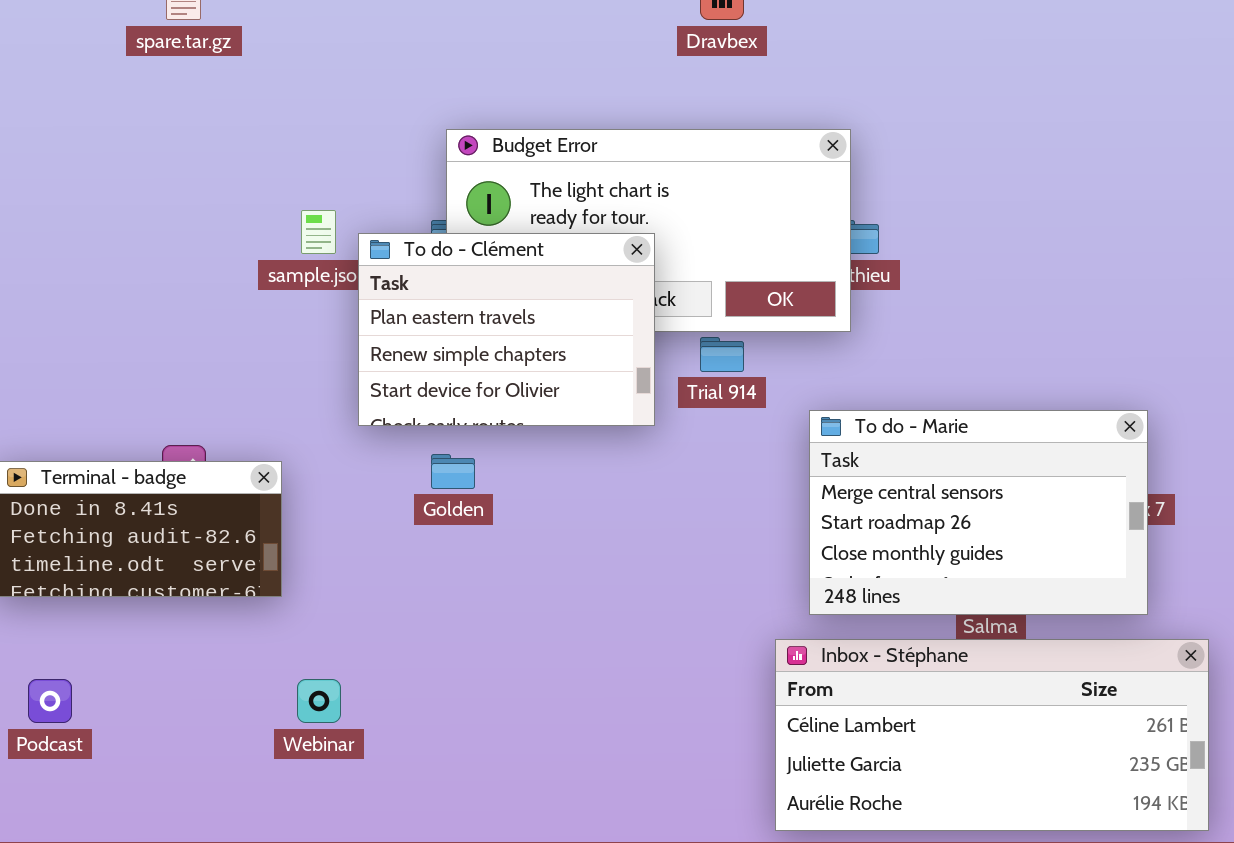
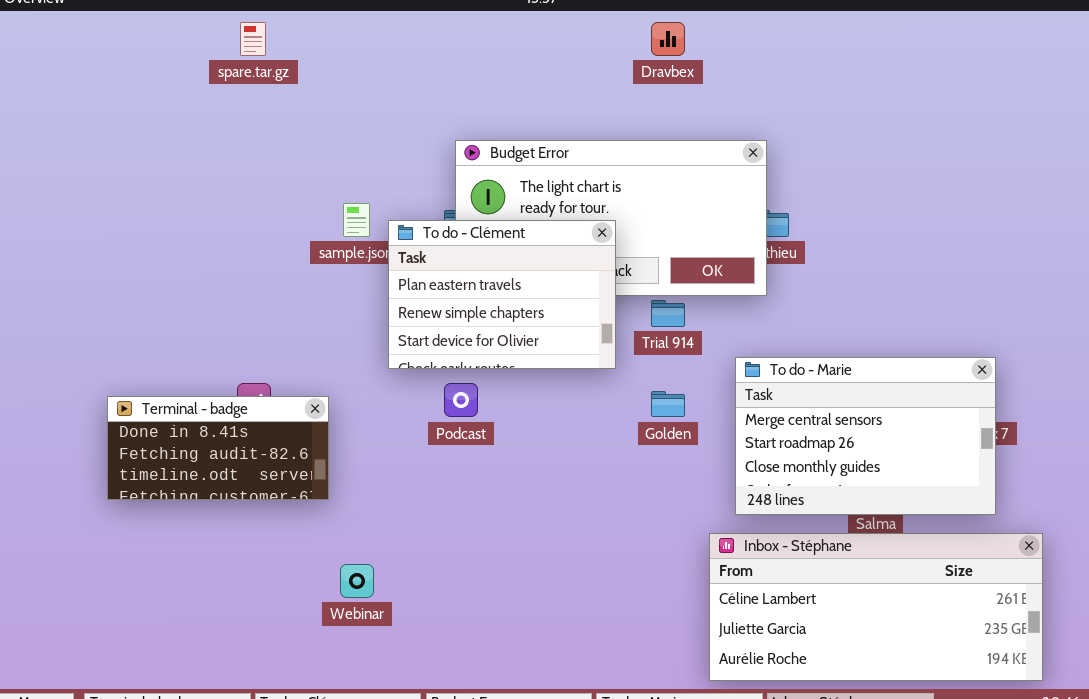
Golden: [431,454,475,489] -> [651,391,685,417], moved
Podcast: [28,679,72,723] -> [444,383,478,417], moved

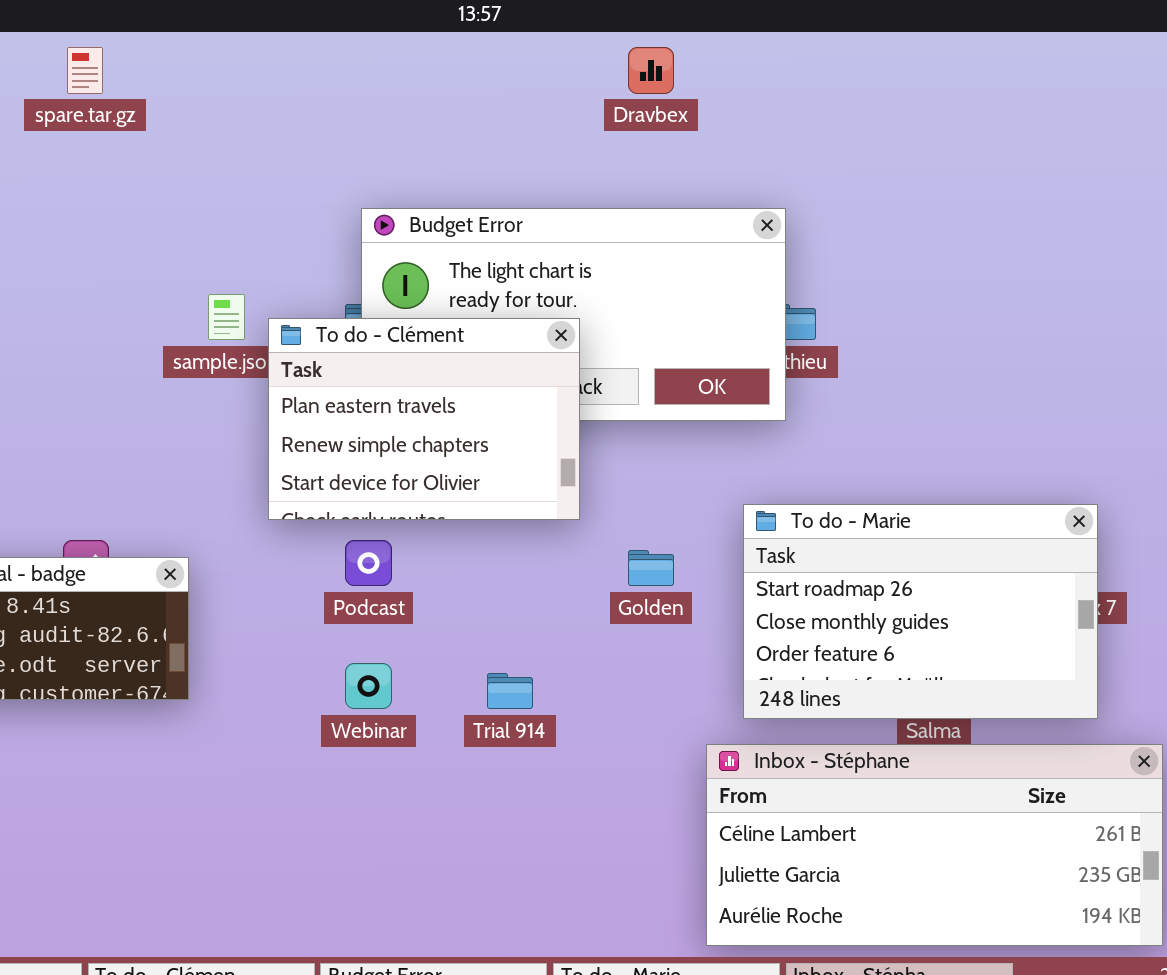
Trial 914: [651,300,685,327] -> [487,673,533,709], moved
To do - Marie: [735,357,996,515] -> [743,504,1098,719], scrolled down 1 row
Webinar: [340,564,374,598] -> [345,663,392,709], moved

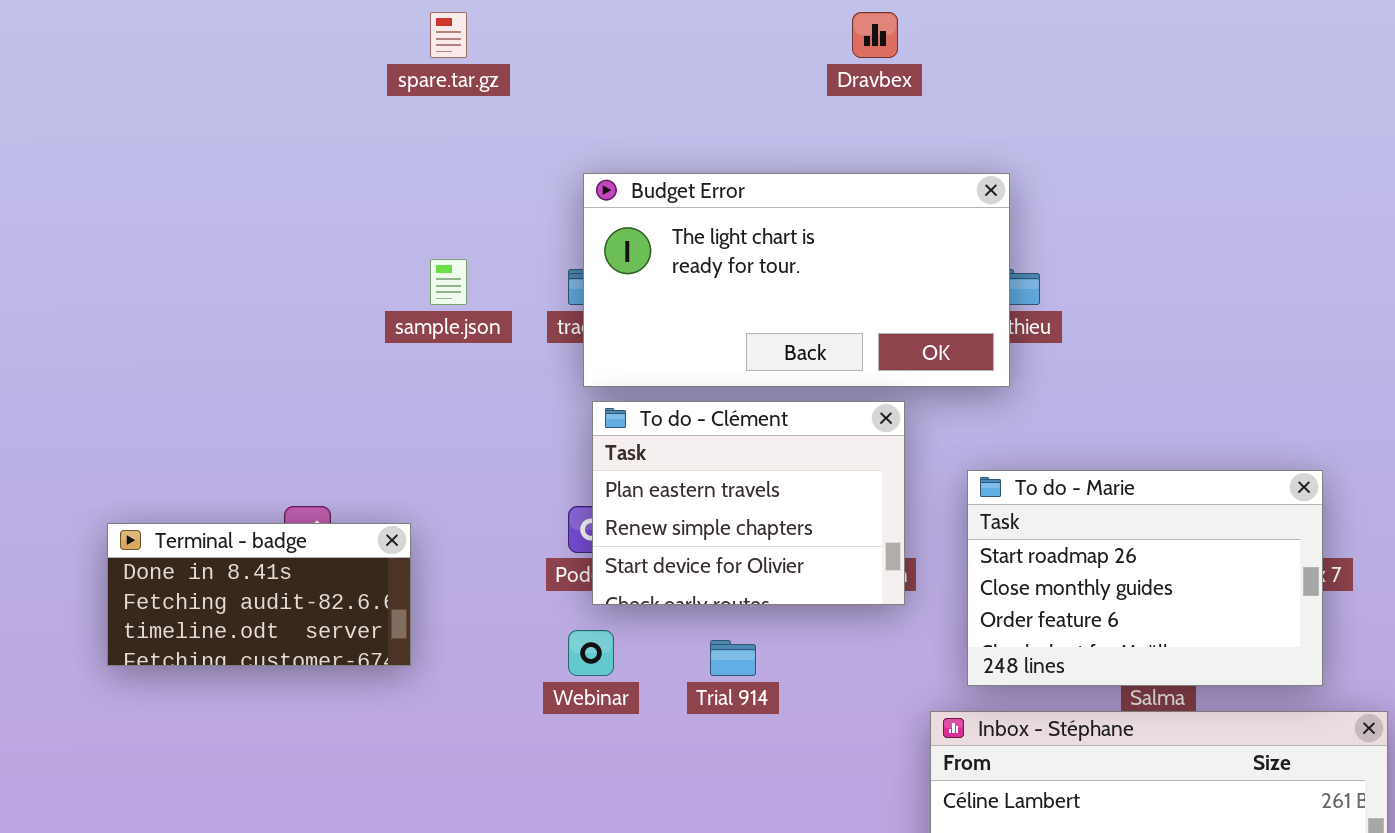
spare.tar.gz: [67,47,103,94] -> [430,12,467,58], moved
To do - Clément: [268,318,580,520] -> [592,401,905,605], moved

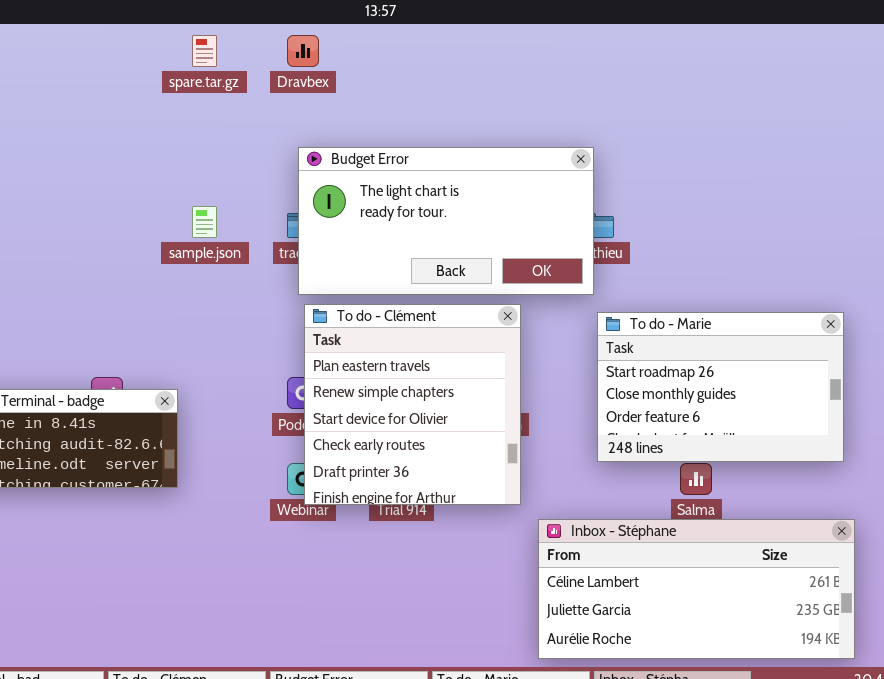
Dravbex: [852,12,898,58] -> [287,35,319,67], moved
To do - Clément: [592,401,905,605] -> [304,304,521,505], resized
To do - Marie: [967,470,1323,686] -> [597,312,844,462], moved

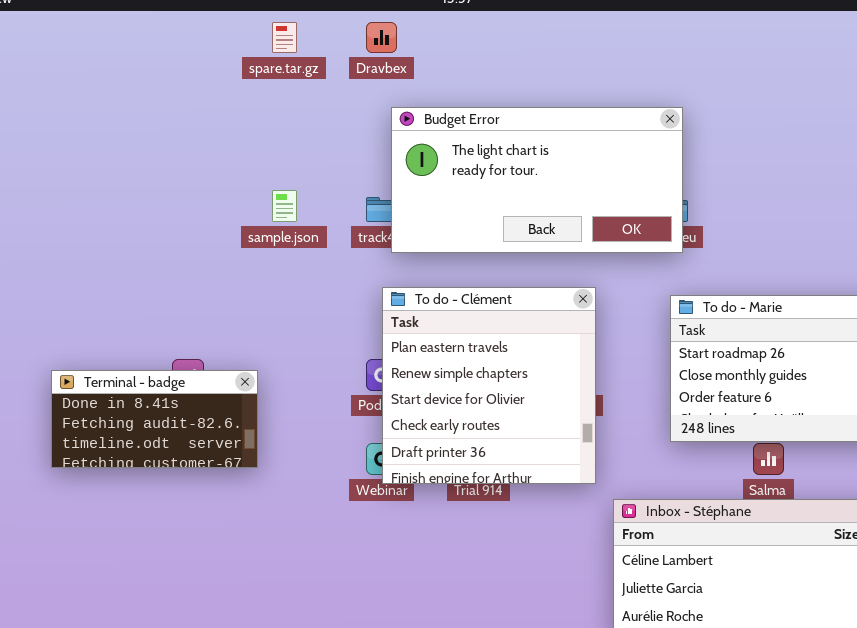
Budget Error: [298,147,594,295] -> [391,107,683,253], moved

